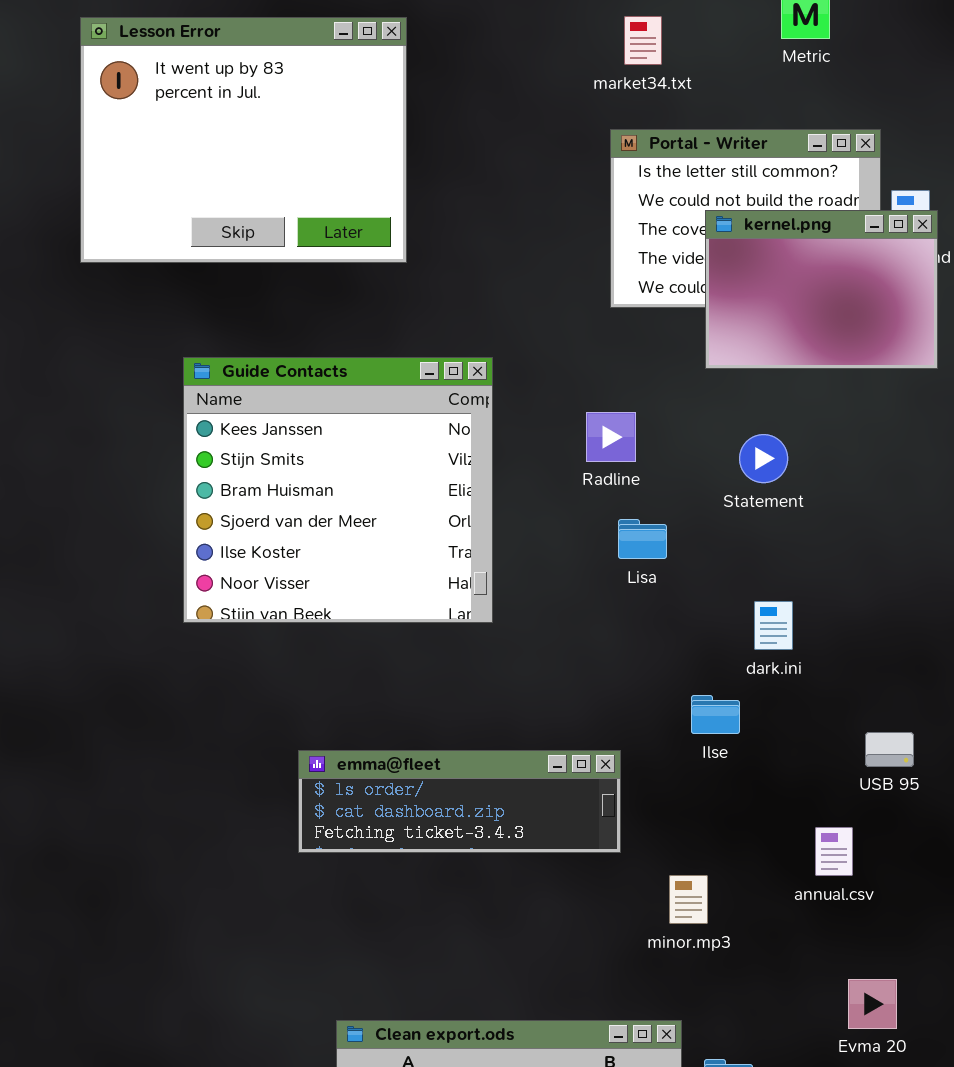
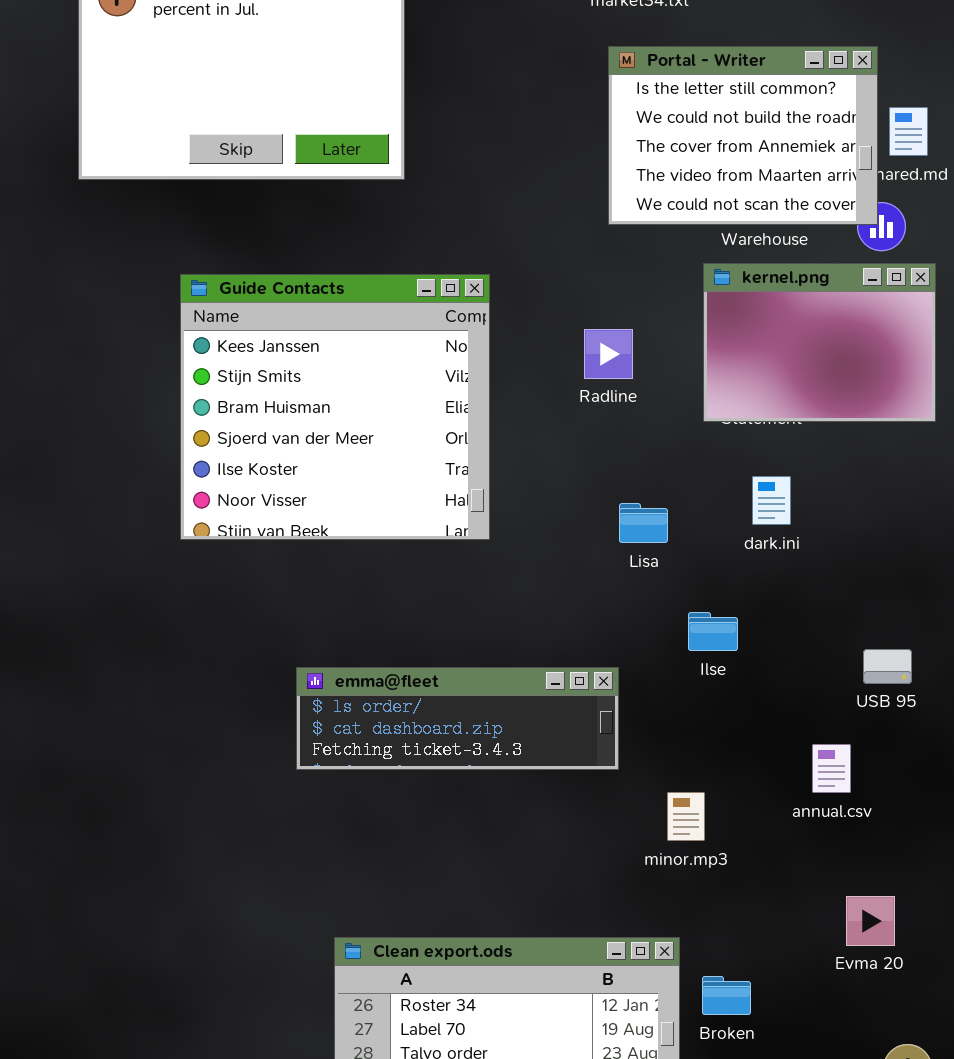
kernel.png: [705,210,938,369] -> [703,263,936,422], moved
Lisa: [618,519,667,559] -> [619,503,668,543], moved
dark.ini: [754,601,793,650] -> [752,476,791,525], moved

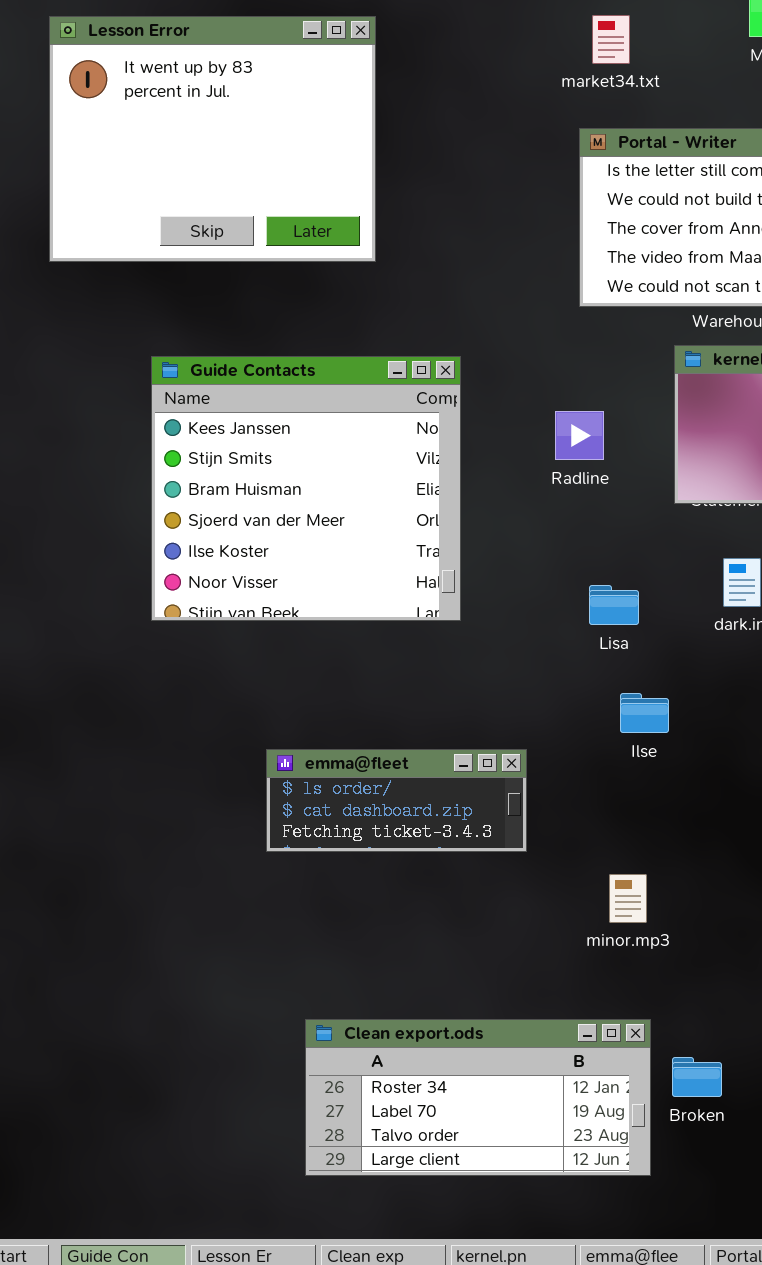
Ilse: [688,612,738,651] -> [620,693,669,733], moved
emma@fleet: [296,667,619,770] -> [266,749,527,852], resized
minor.mp3: [667,792,705,841] -> [609,874,647,923], moved

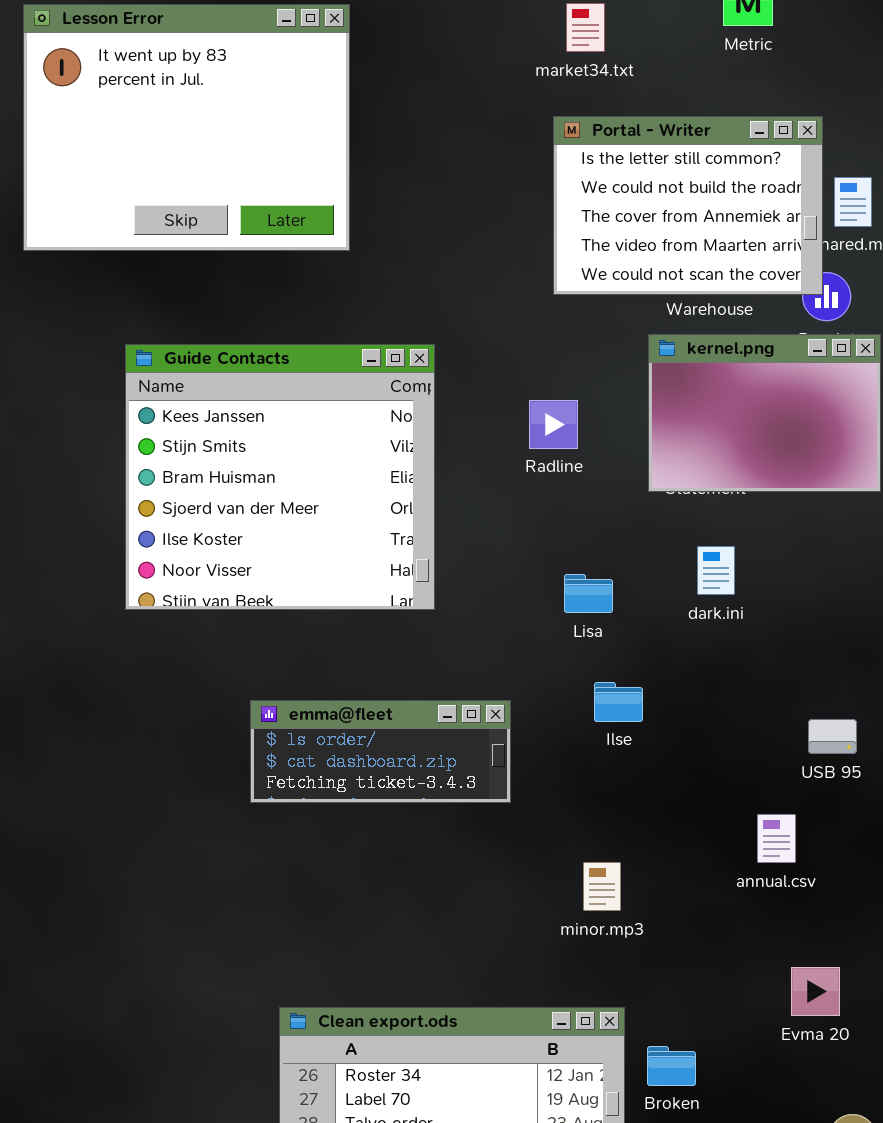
emma@fleet: [266,749,527,852] -> [250,700,511,803], moved

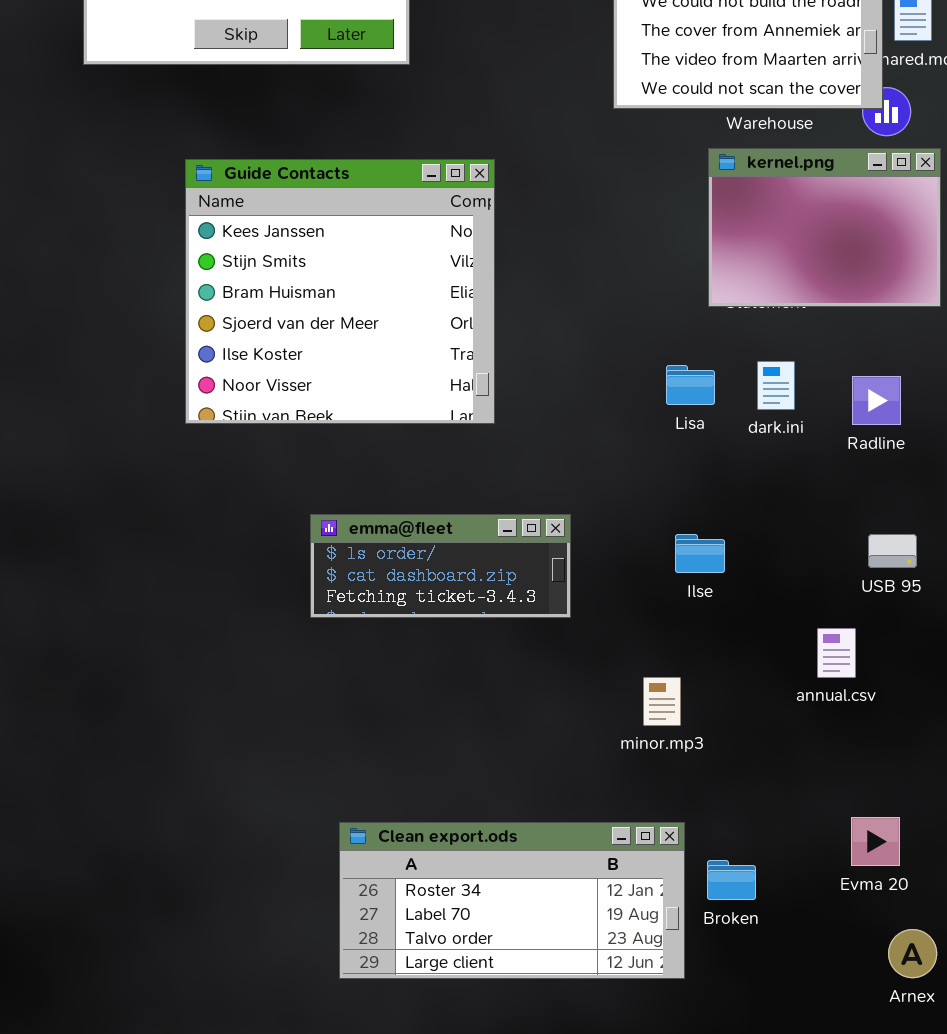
Radline: [529,400,578,449] -> [852,376,901,425], moved
Lisa: [564,574,613,613] -> [666,365,715,405], moved
Ilse: [594,682,643,722] -> [675,534,725,573], moved
Evma 20: [791,967,840,1016] -> [851,817,900,866], moved

